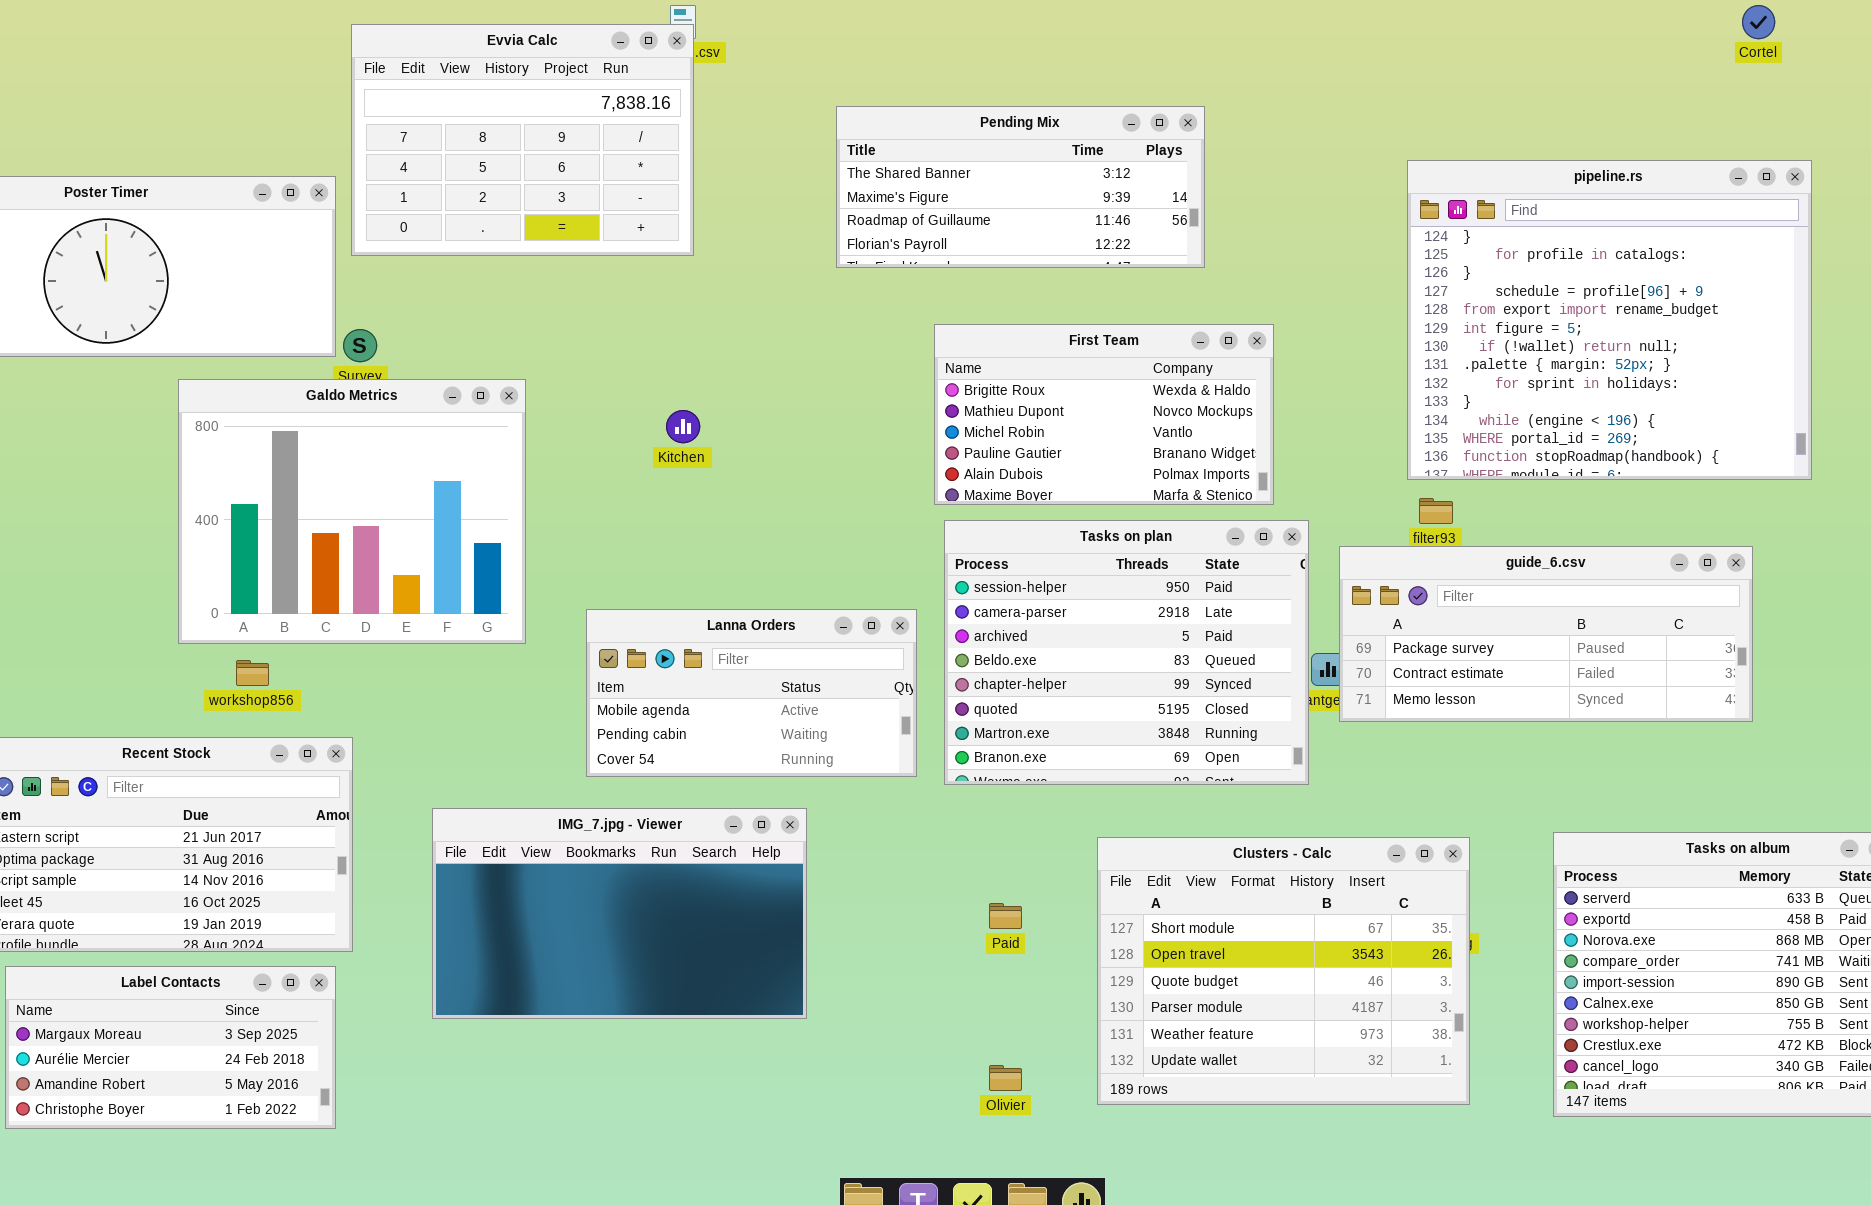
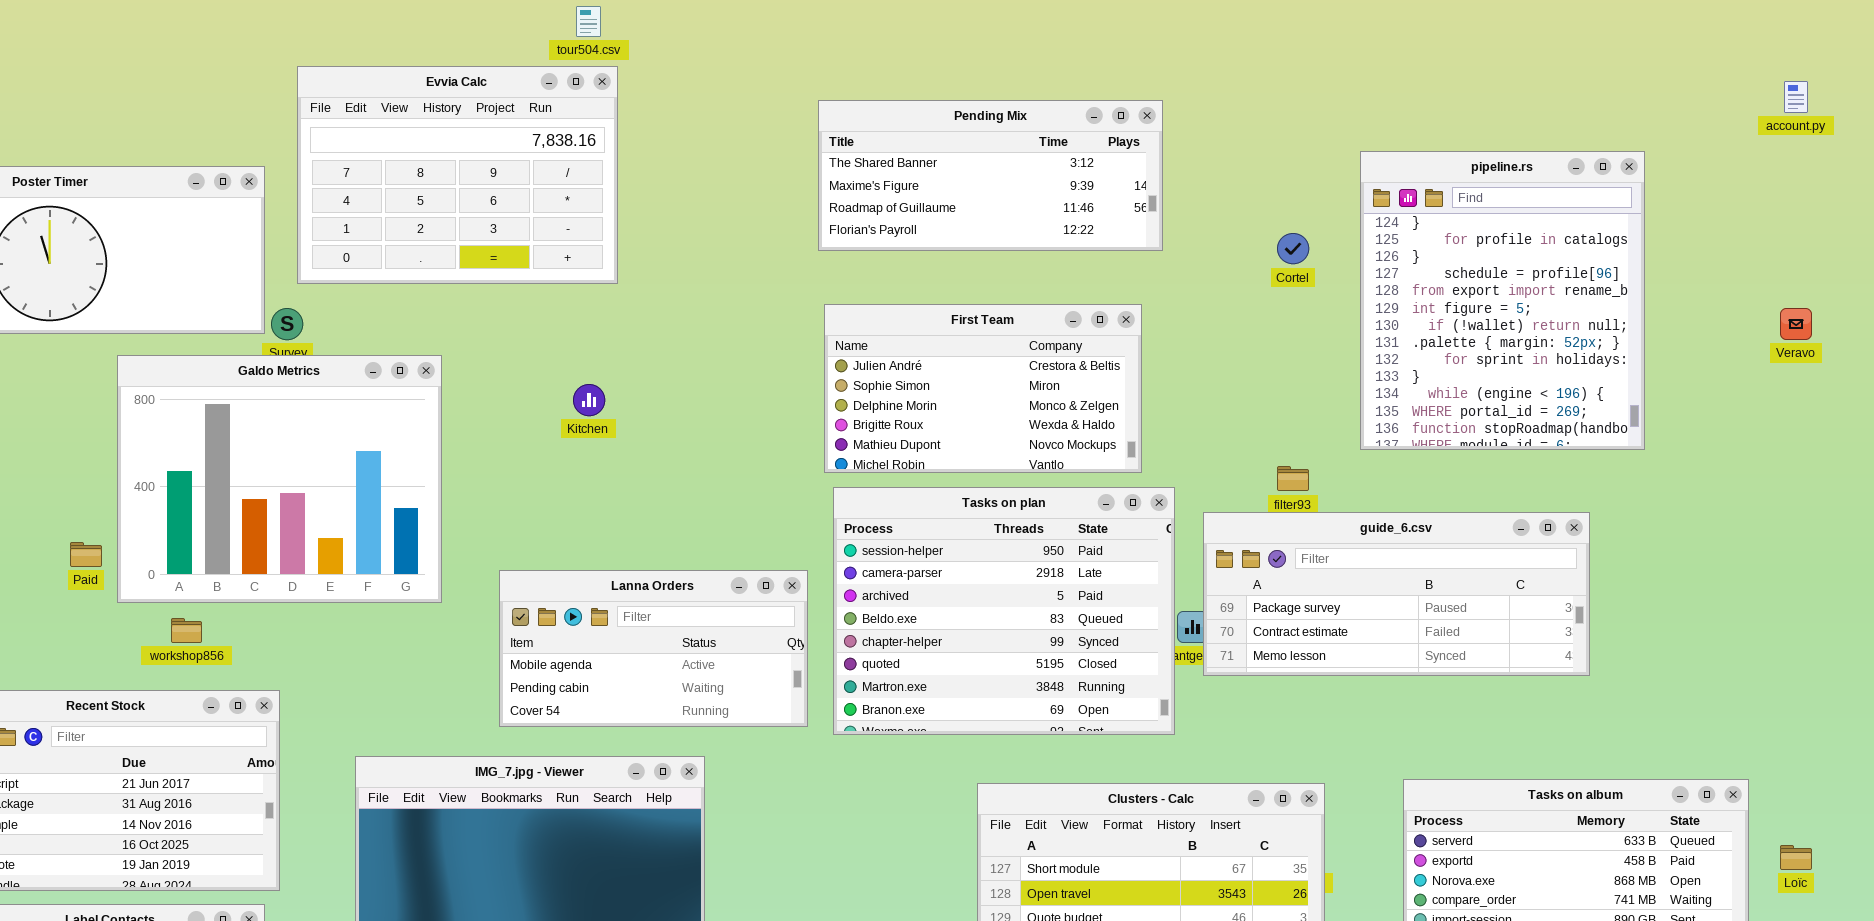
Cortel: [1742,5,1775,39] -> [1277,233,1309,264], moved
Evvia Calc: [351,24,694,256] -> [297,66,618,284], moved
Pending Mix: [836,106,1205,268] -> [818,100,1163,251], moved
pipeline.rs: [1407,160,1812,480] -> [1360,151,1645,450], resized
First Team: [934,324,1274,505] -> [824,304,1142,473], scrolled up 3 rows
Paid: [989,903,1022,929] -> [70,542,102,567], moved

